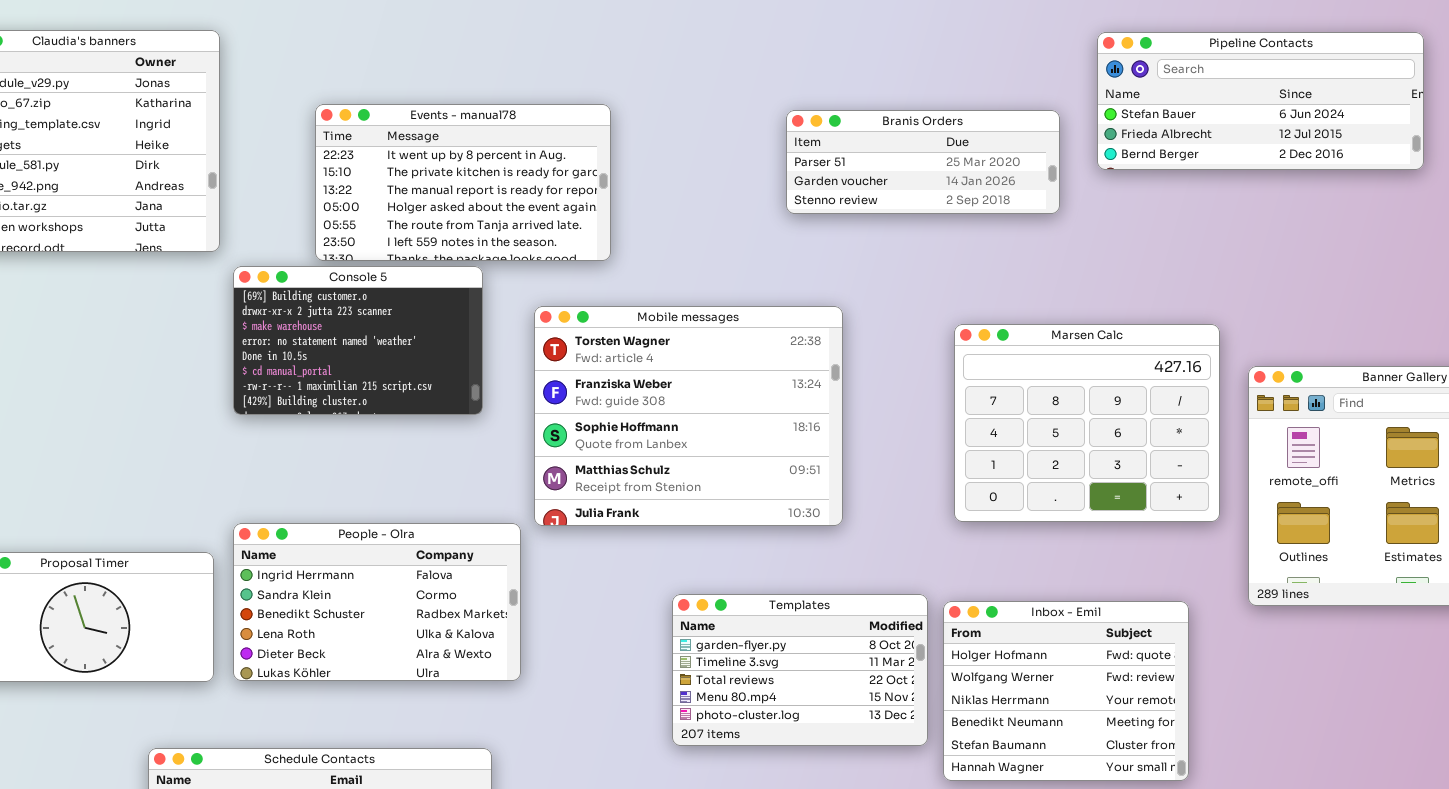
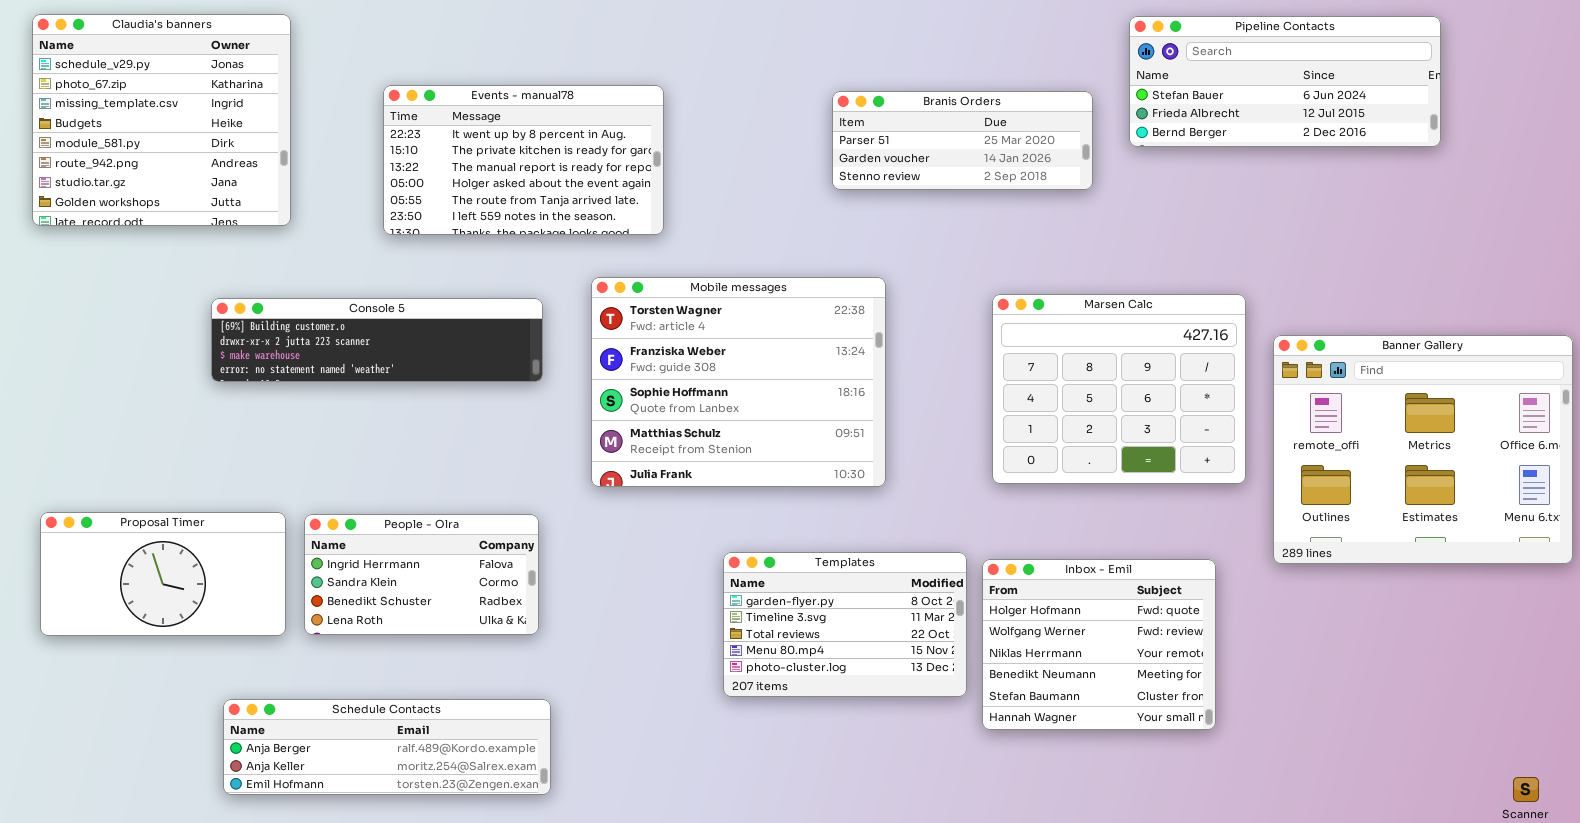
Console 5: [233,266,483,415] -> [211,298,543,382], resized
People - Olra: [233,523,521,681] -> [304,514,539,635], resized

